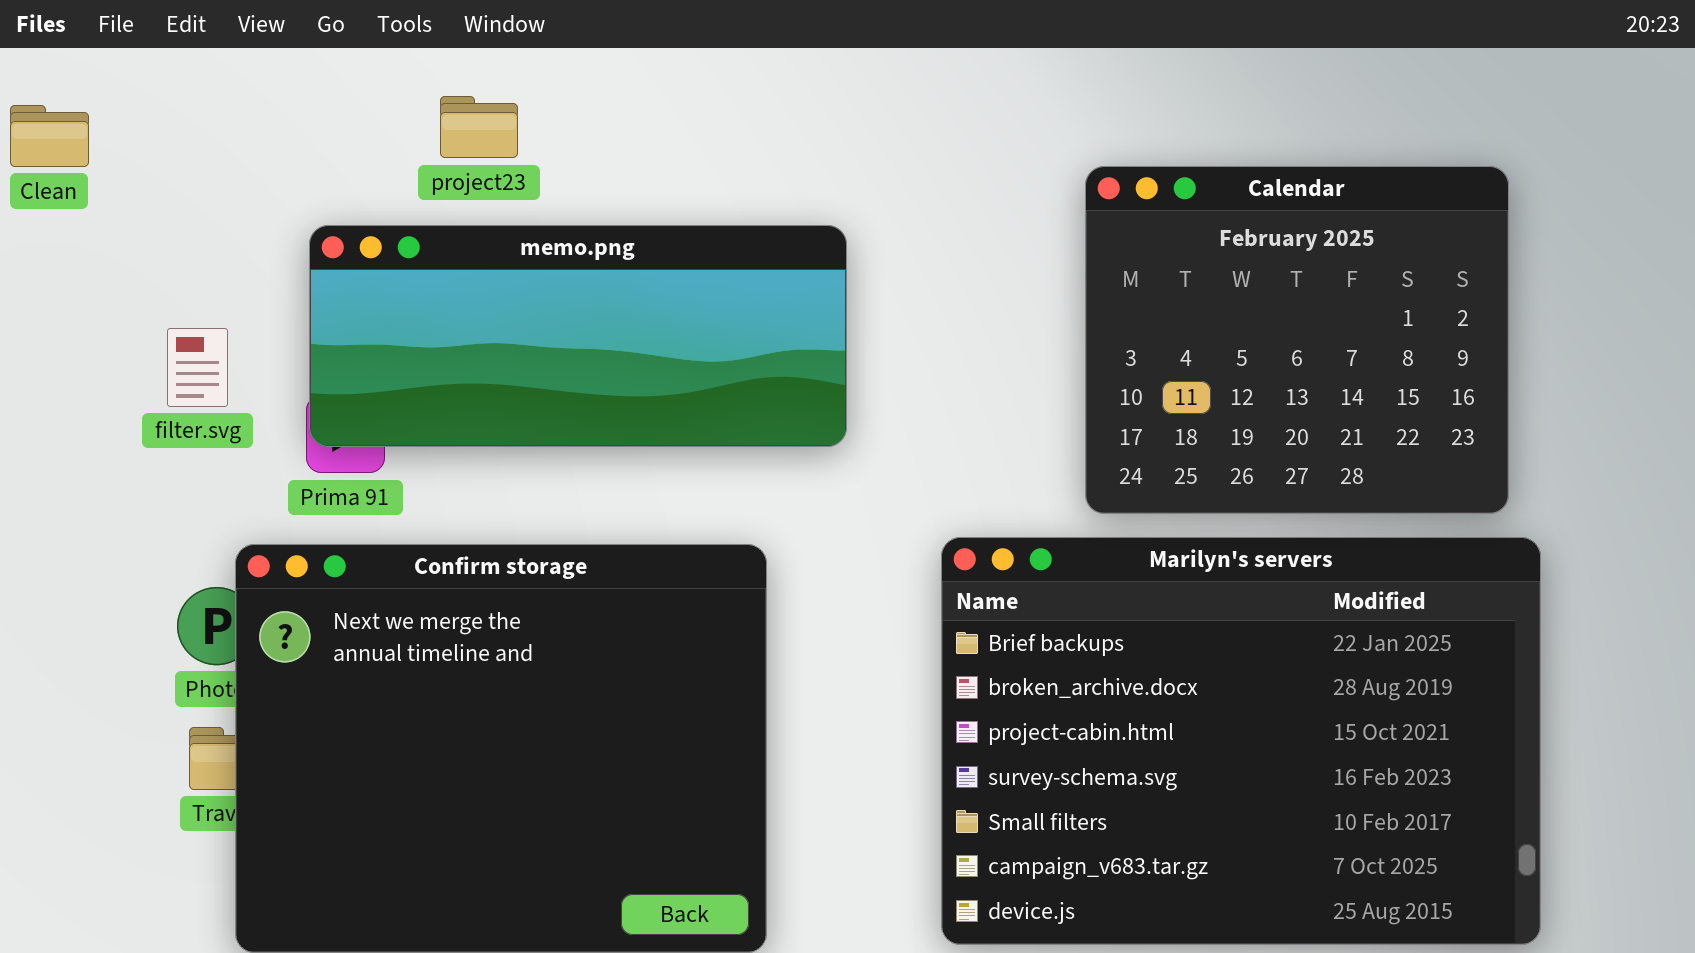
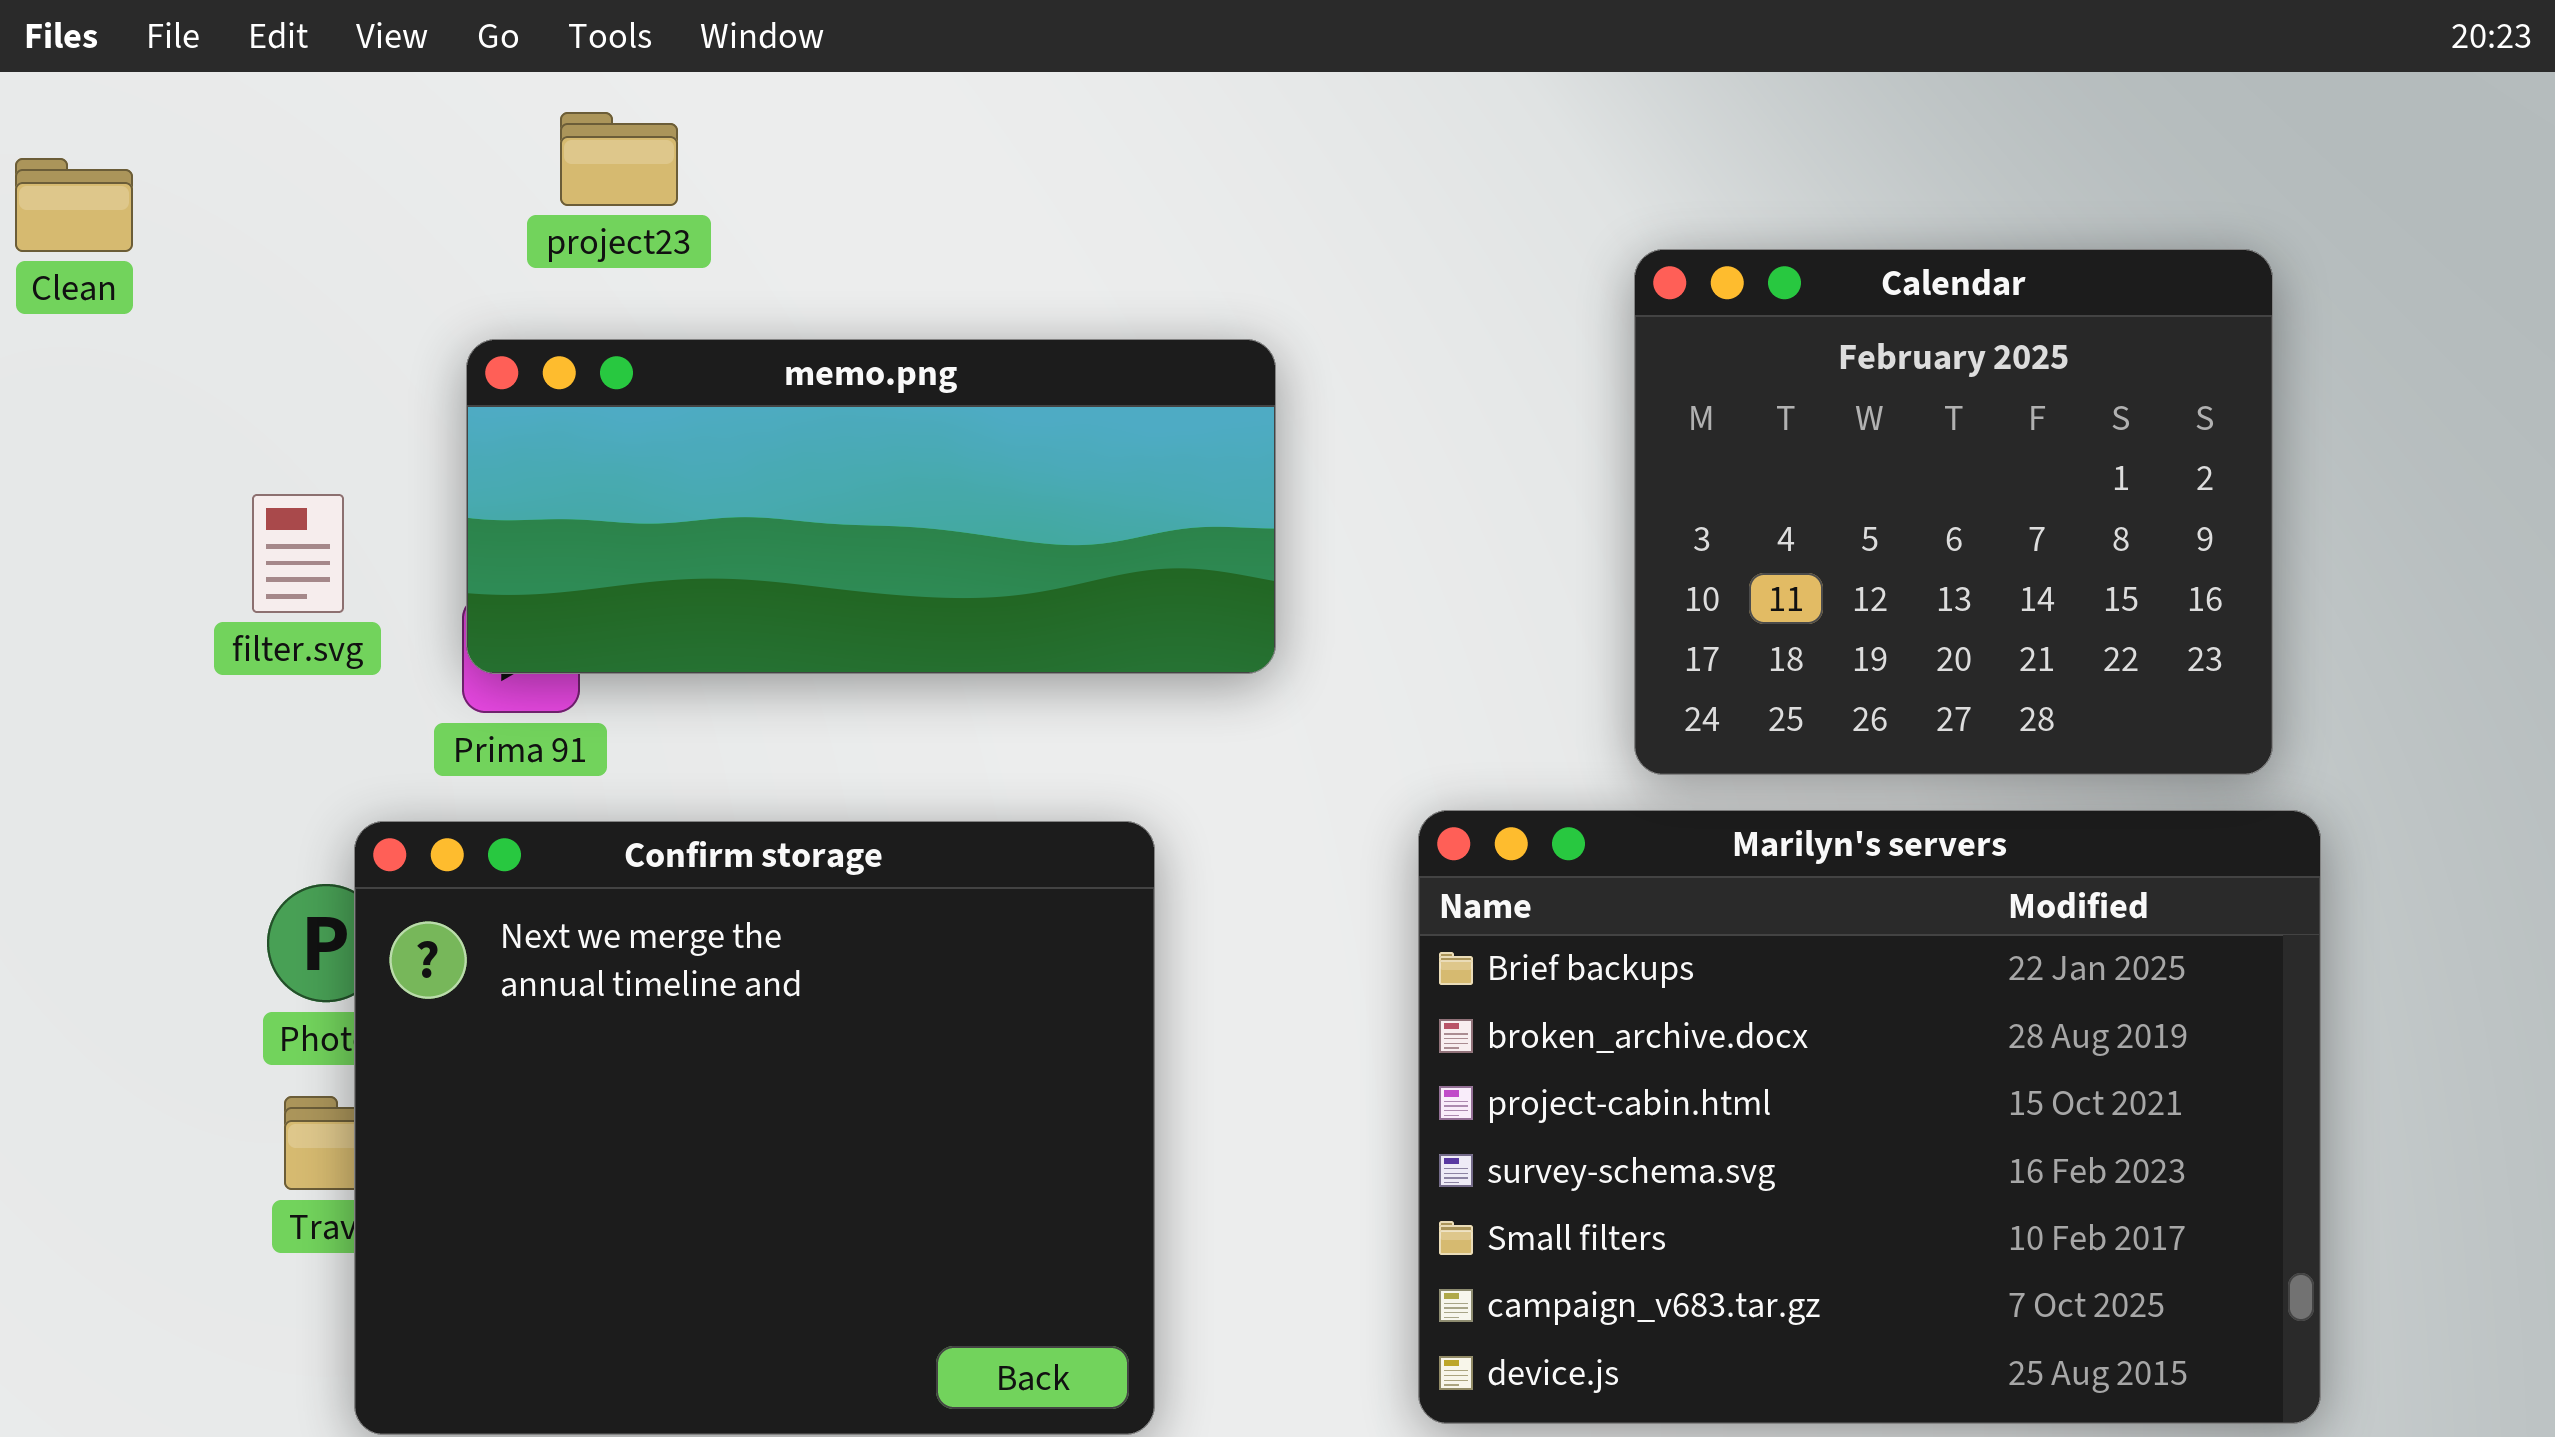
project23: [440,96,518,158] -> [560,112,678,206], moved

